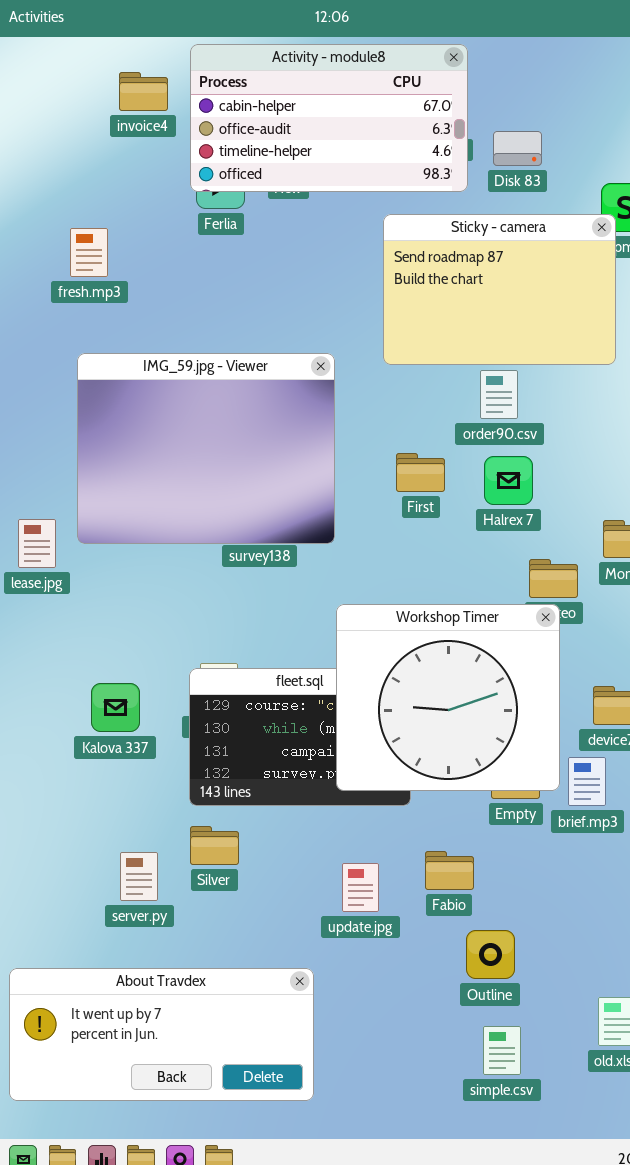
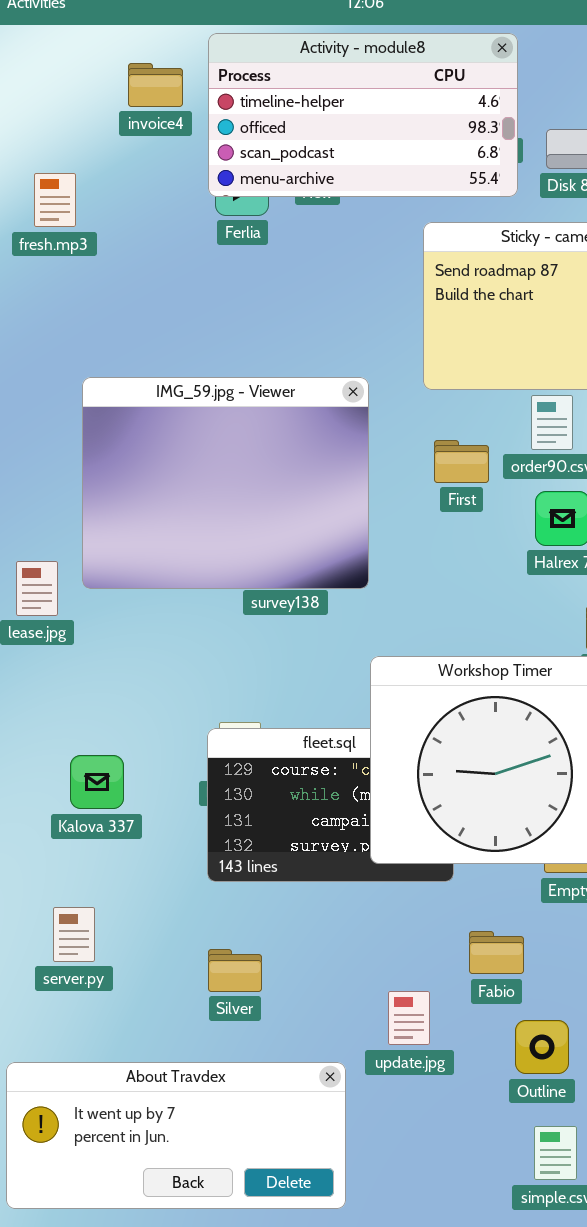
Activity - module8: [190,44,468,192] -> [208,33,518,197], scrolled down 2 rows
fresh.mp3: [70,228,108,277] -> [34,173,76,227], moved
First: [396,453,445,492] -> [434,440,489,483], moved
Kalova 337: [91,683,140,732] -> [70,755,124,809], moved
Silver: [190,826,239,865] -> [208,949,262,992], moved
server.py: [120,852,158,901] -> [53,907,95,962], moved
update.jpg: [342,863,379,912] -> [388,991,430,1045], moved

